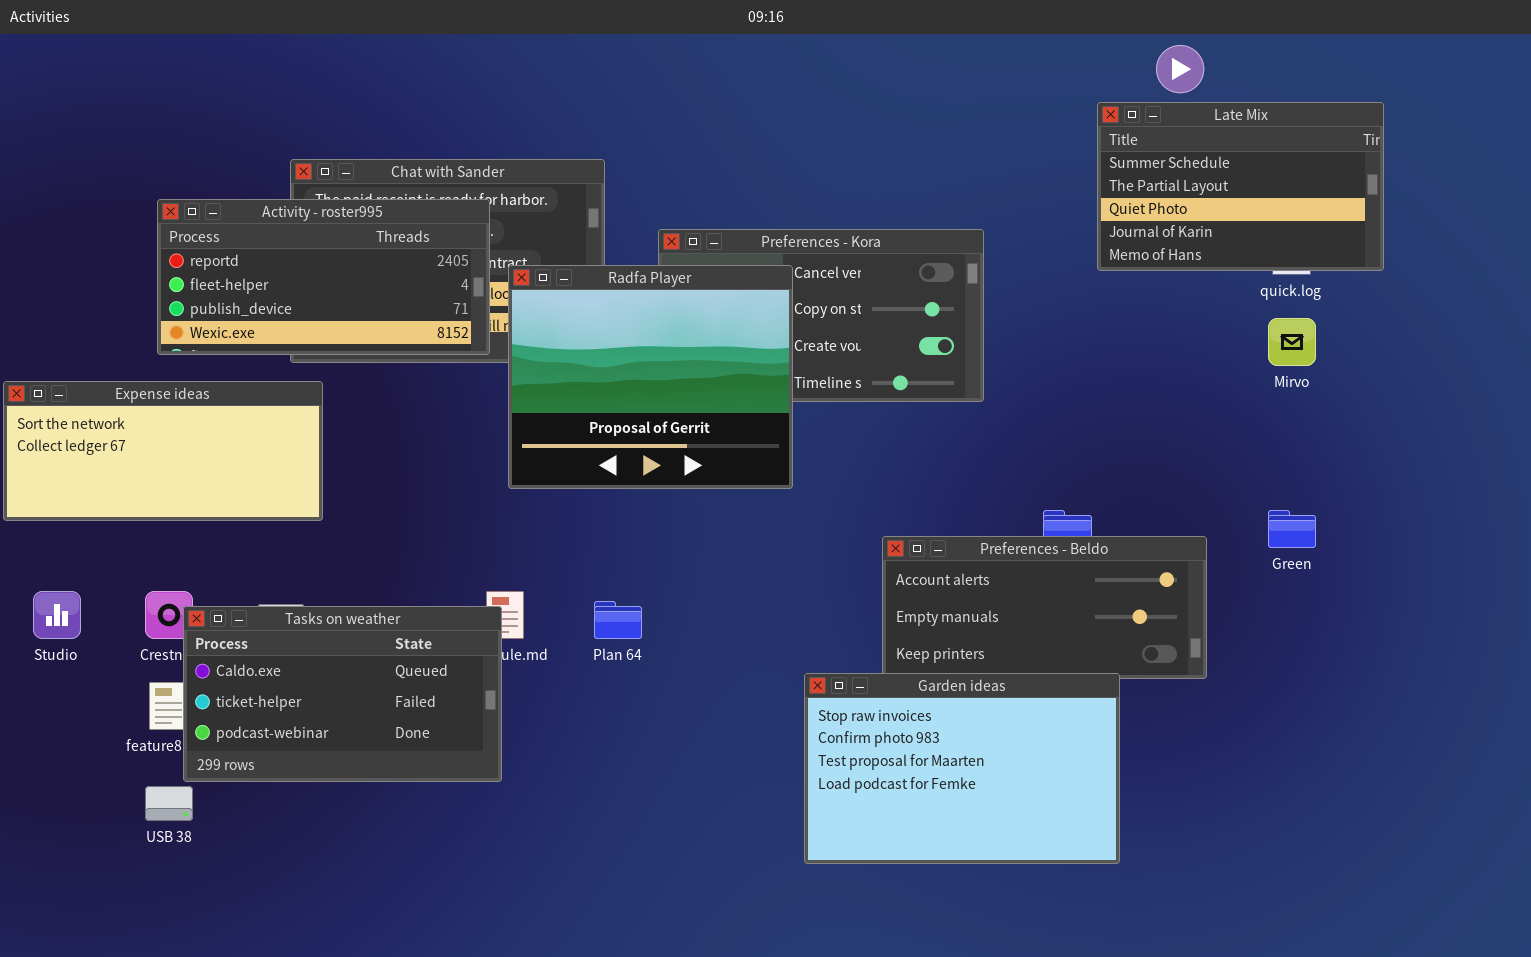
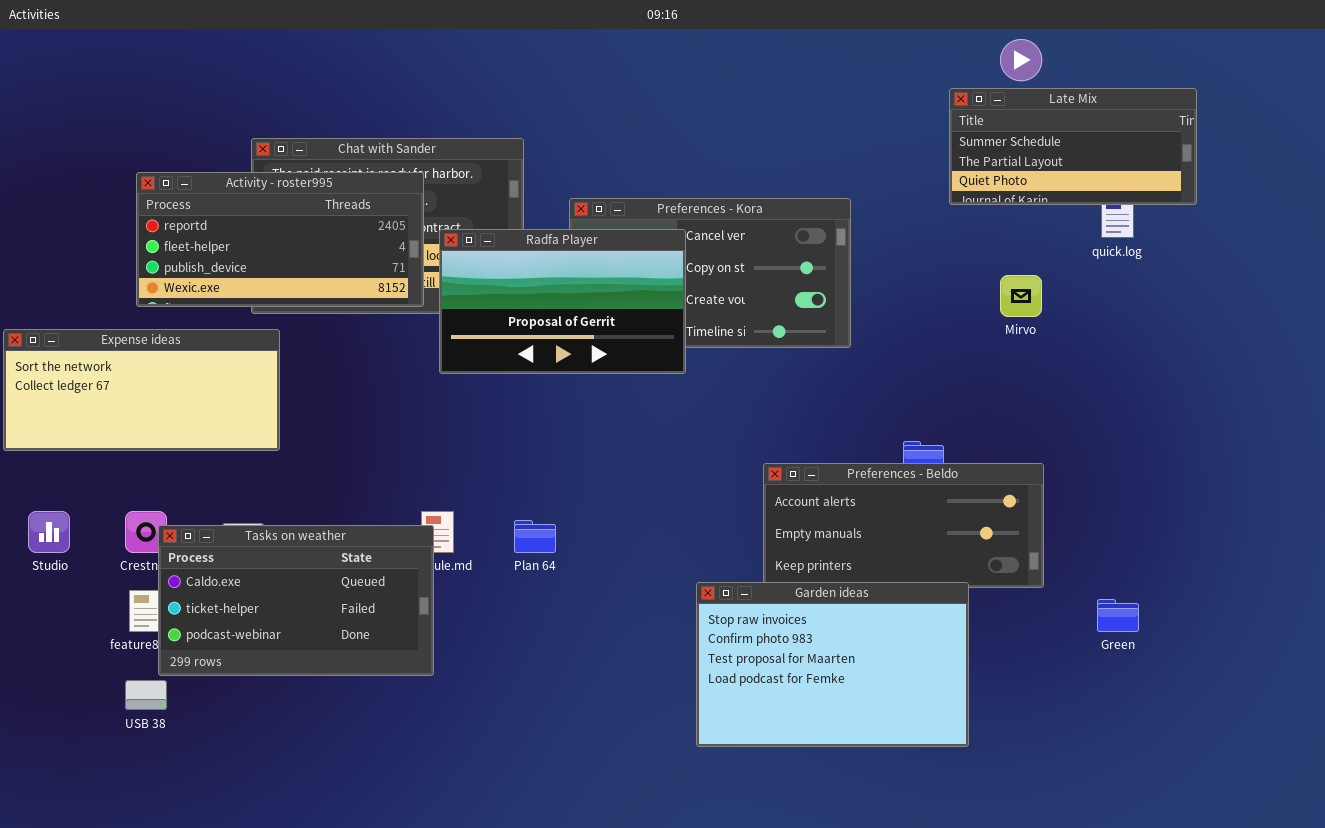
Late Mix: [1097,102,1384,271] -> [949,88,1197,205], resized
Radfa Player: [508,265,793,489] -> [439,229,686,374], resized
Mirvo: [1268,318,1316,366] -> [1000,275,1042,317], moved
Green: [1268,510,1316,548] -> [1097,599,1139,632], moved

